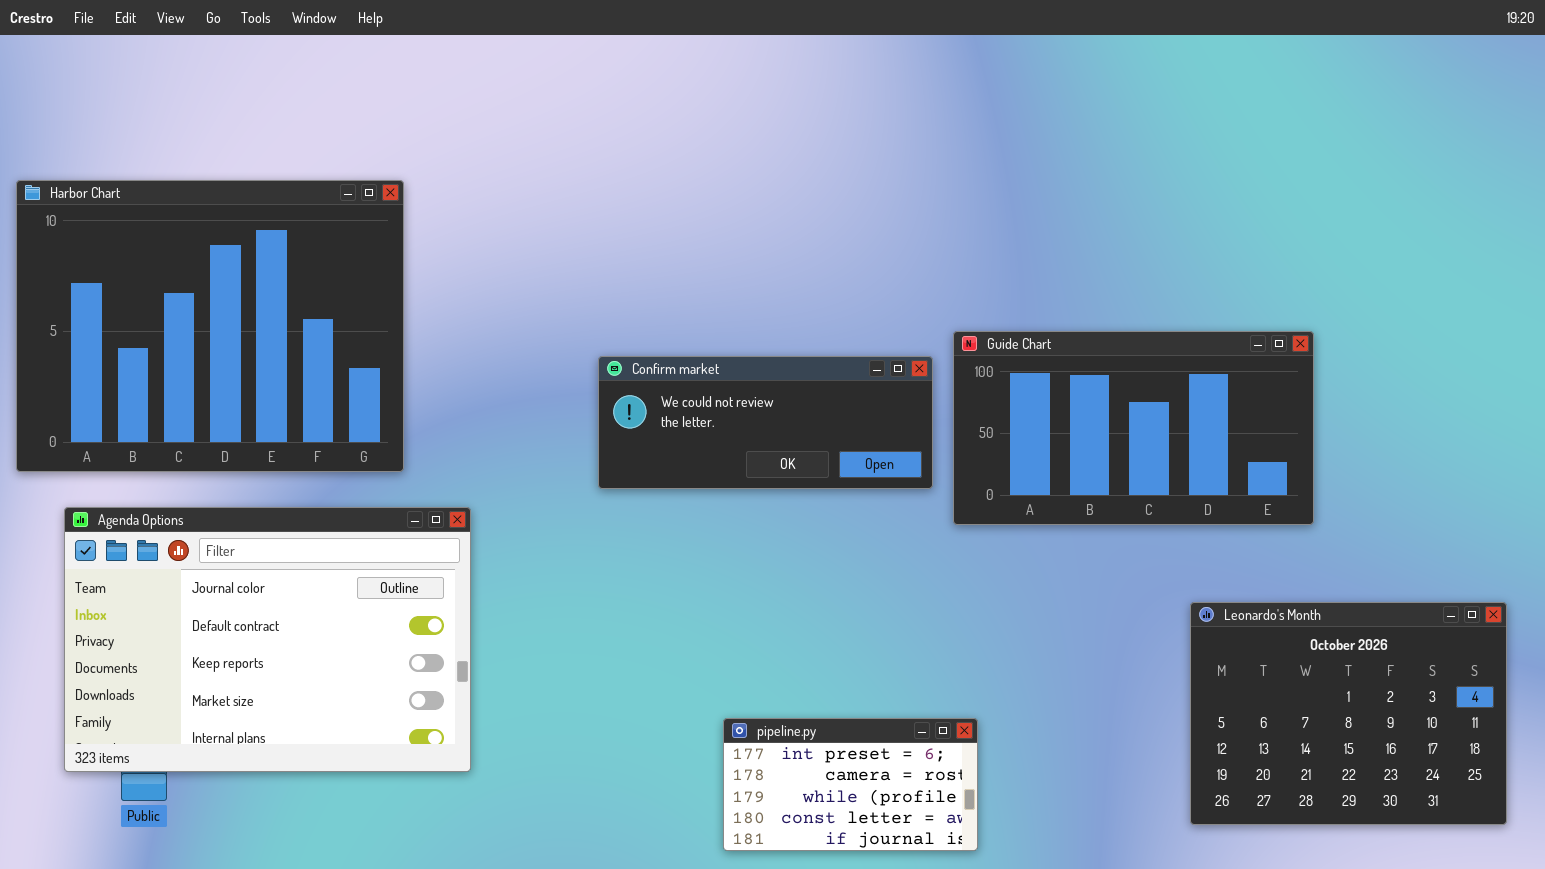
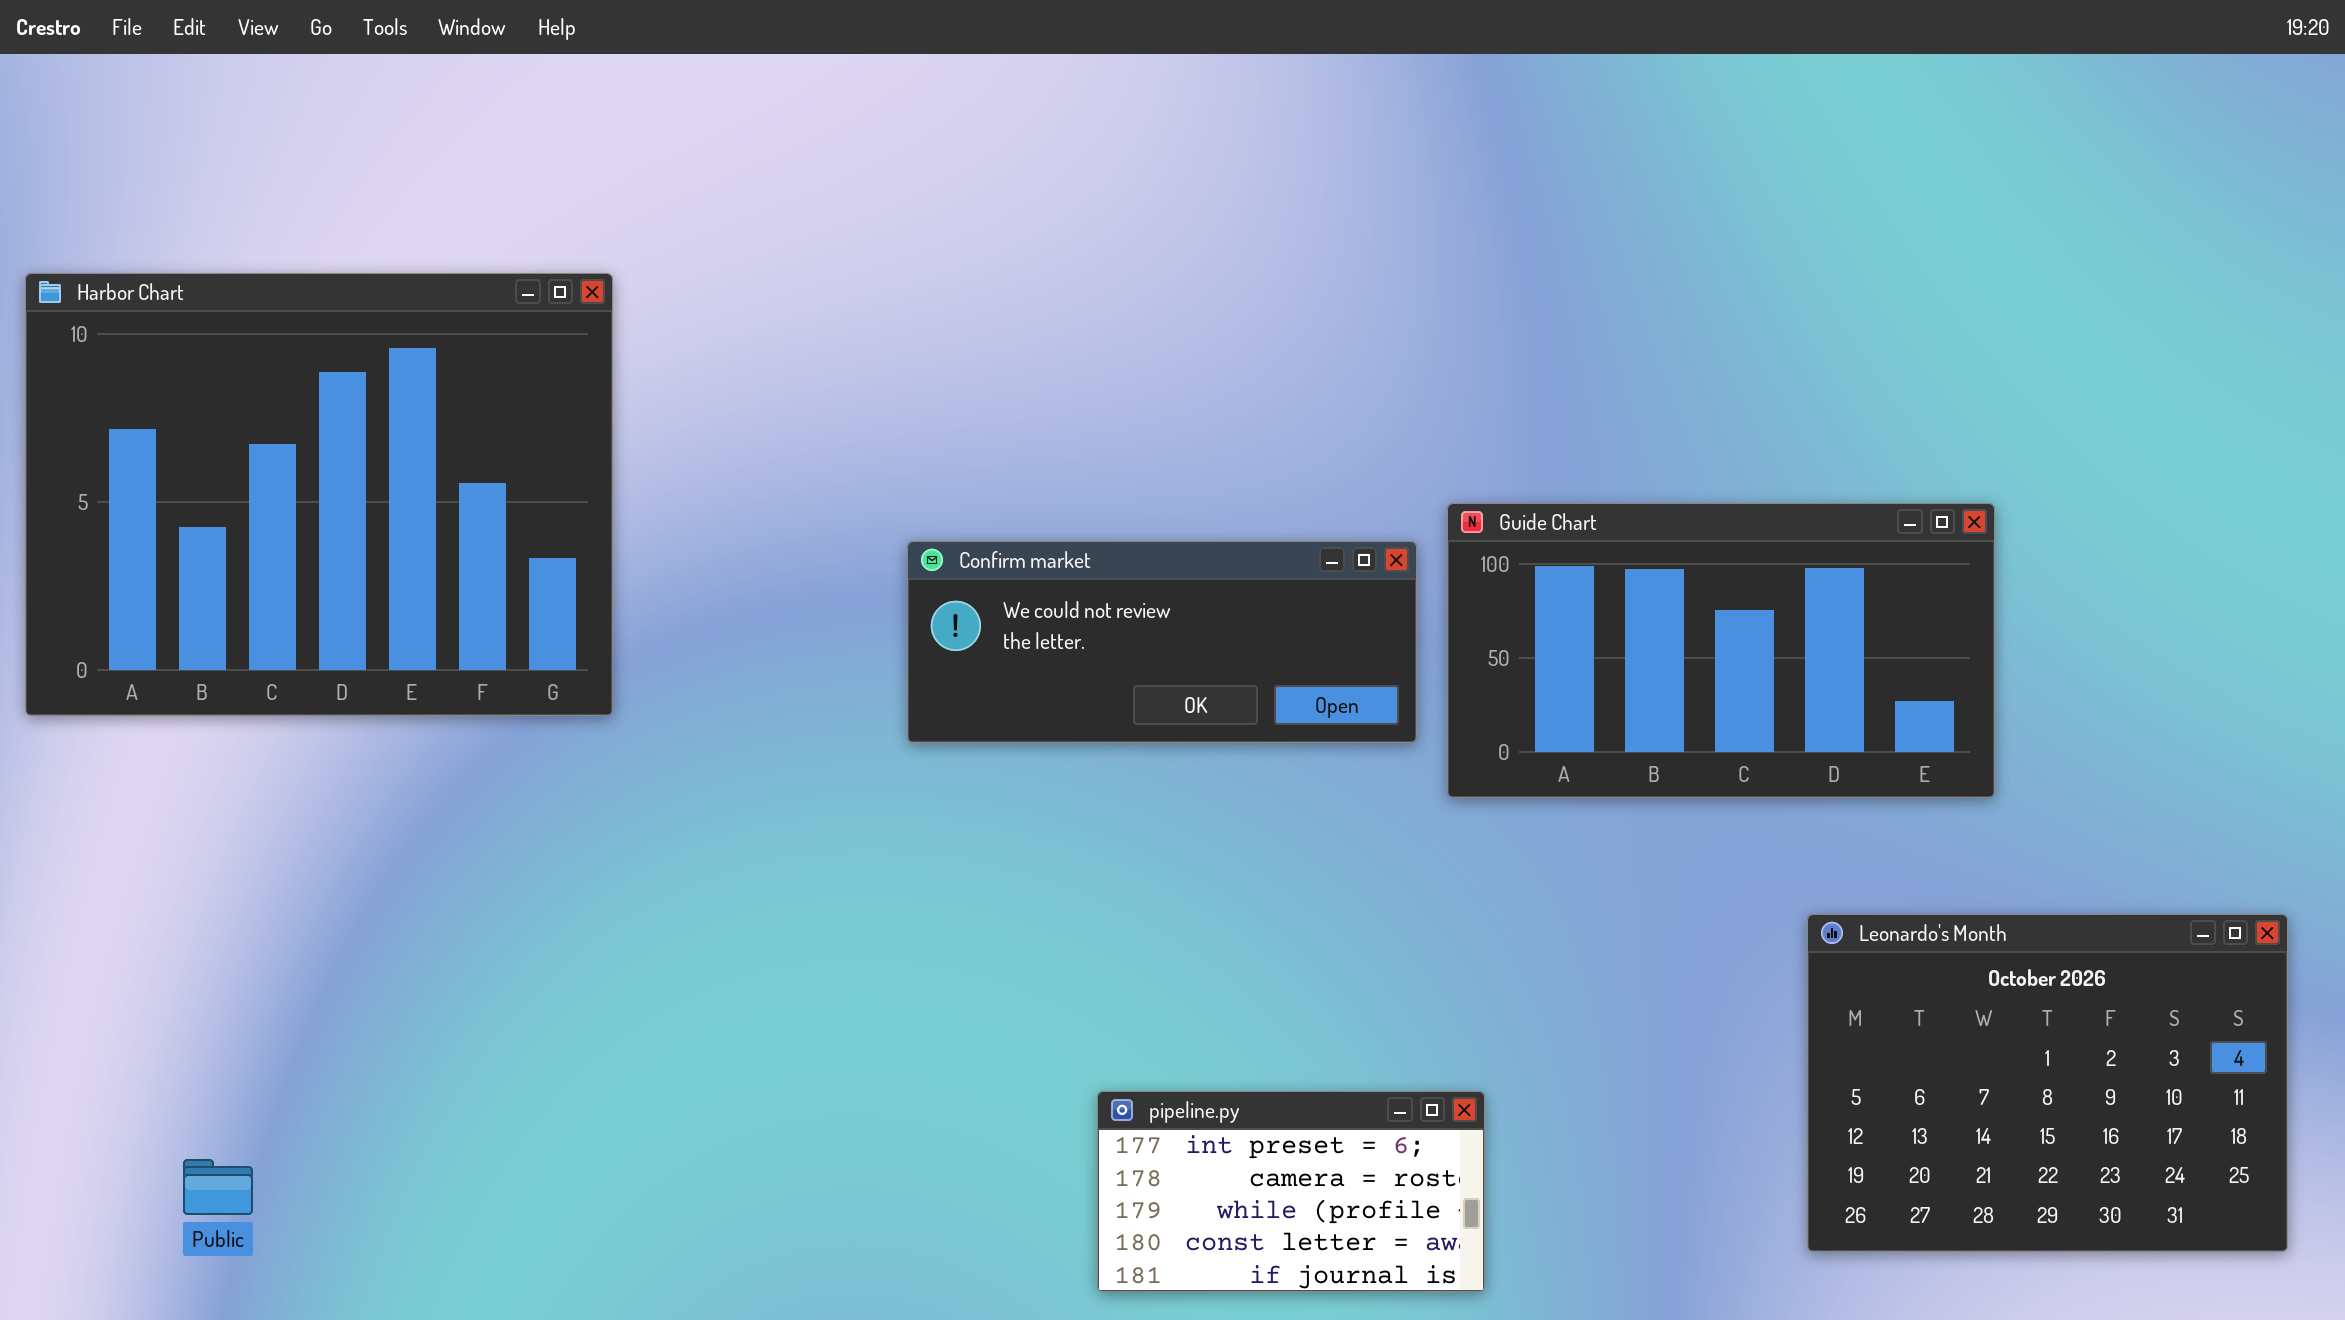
Agenda Options: [64,507,471,772] -> none, closed

